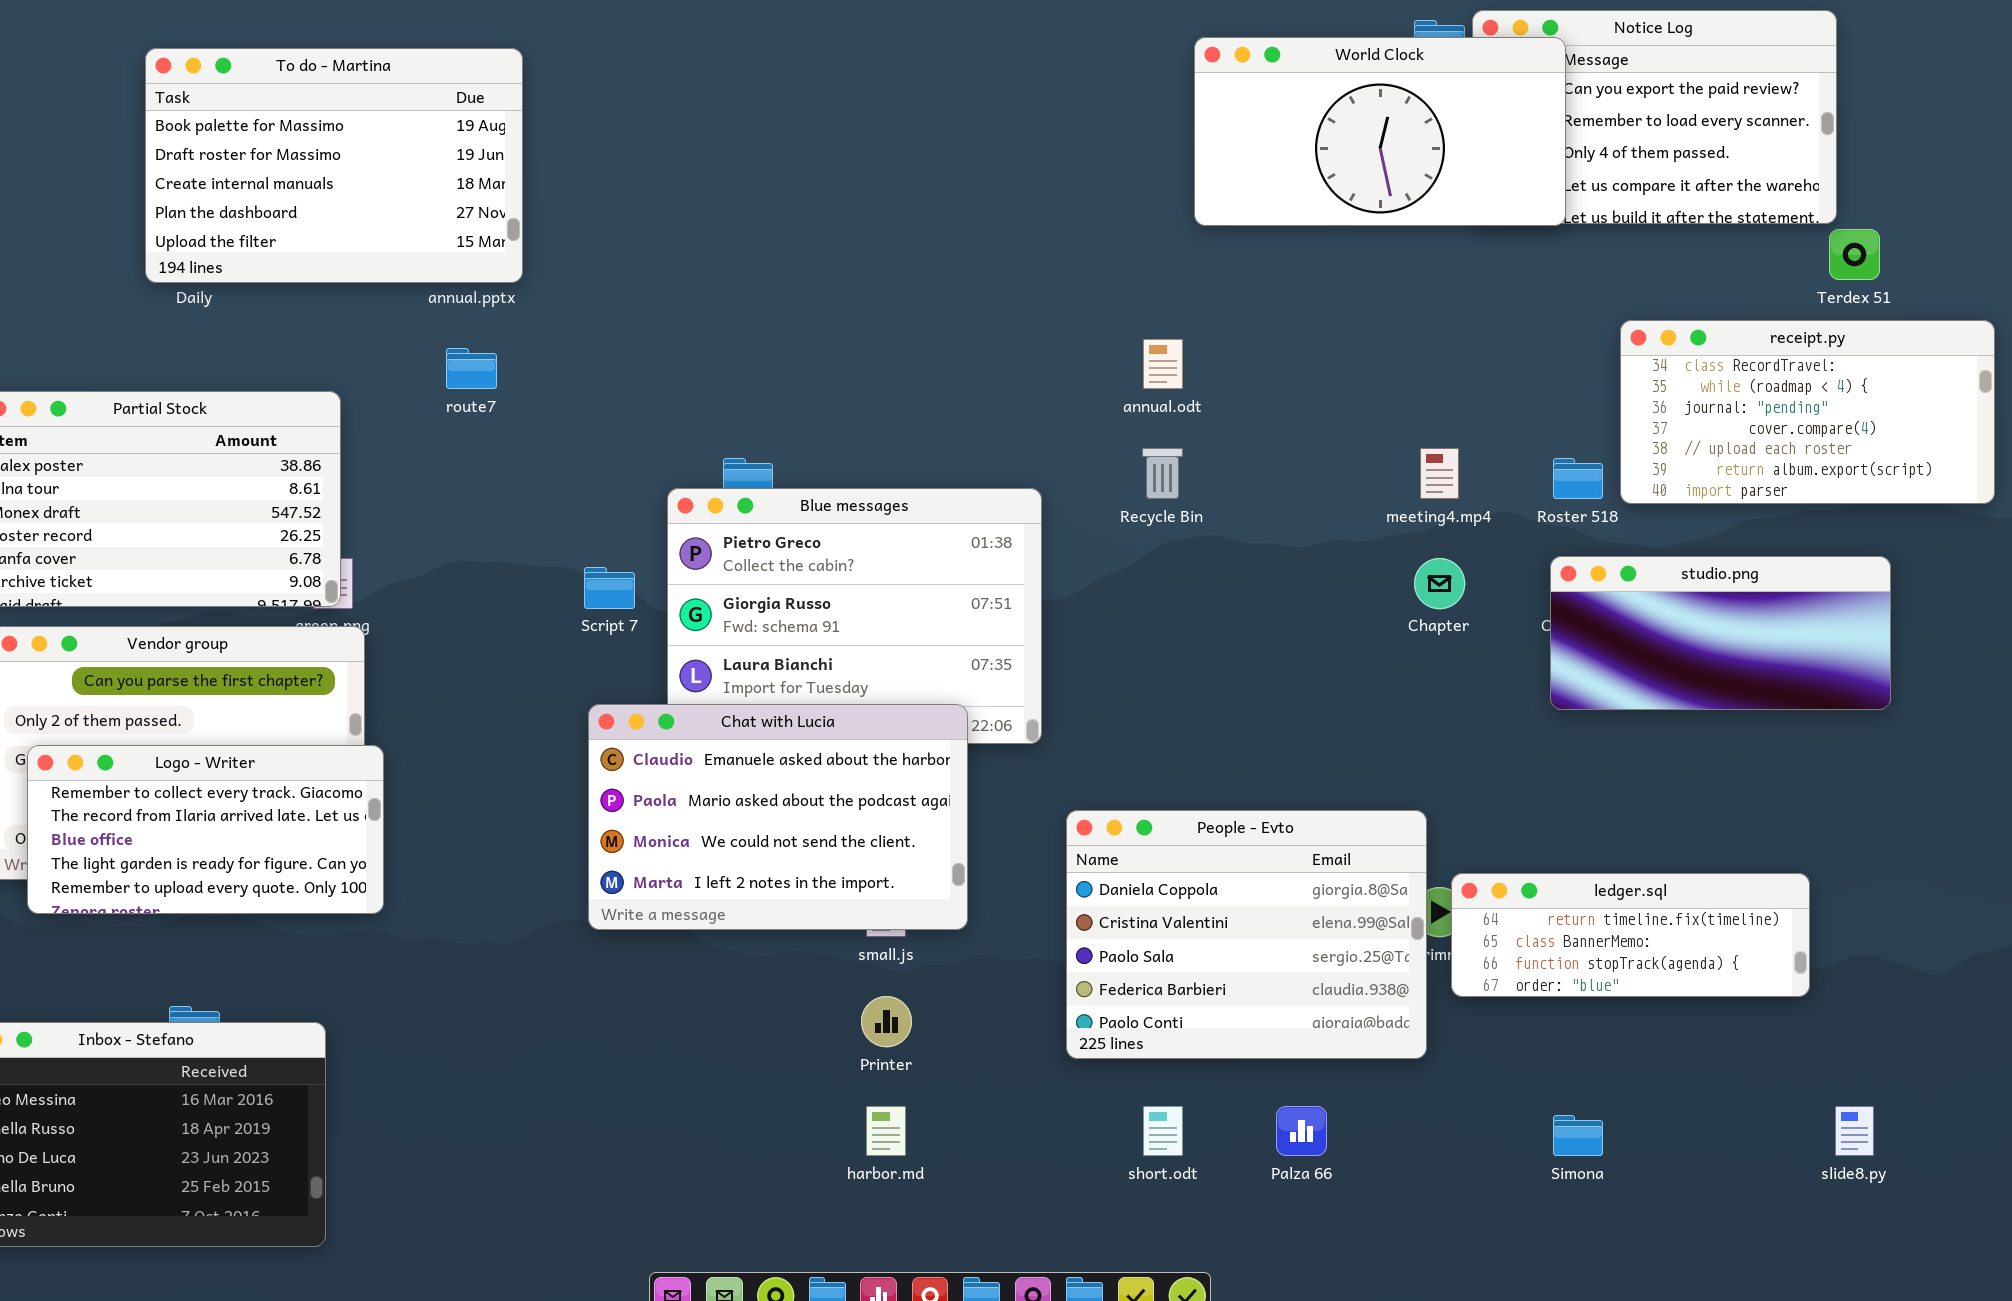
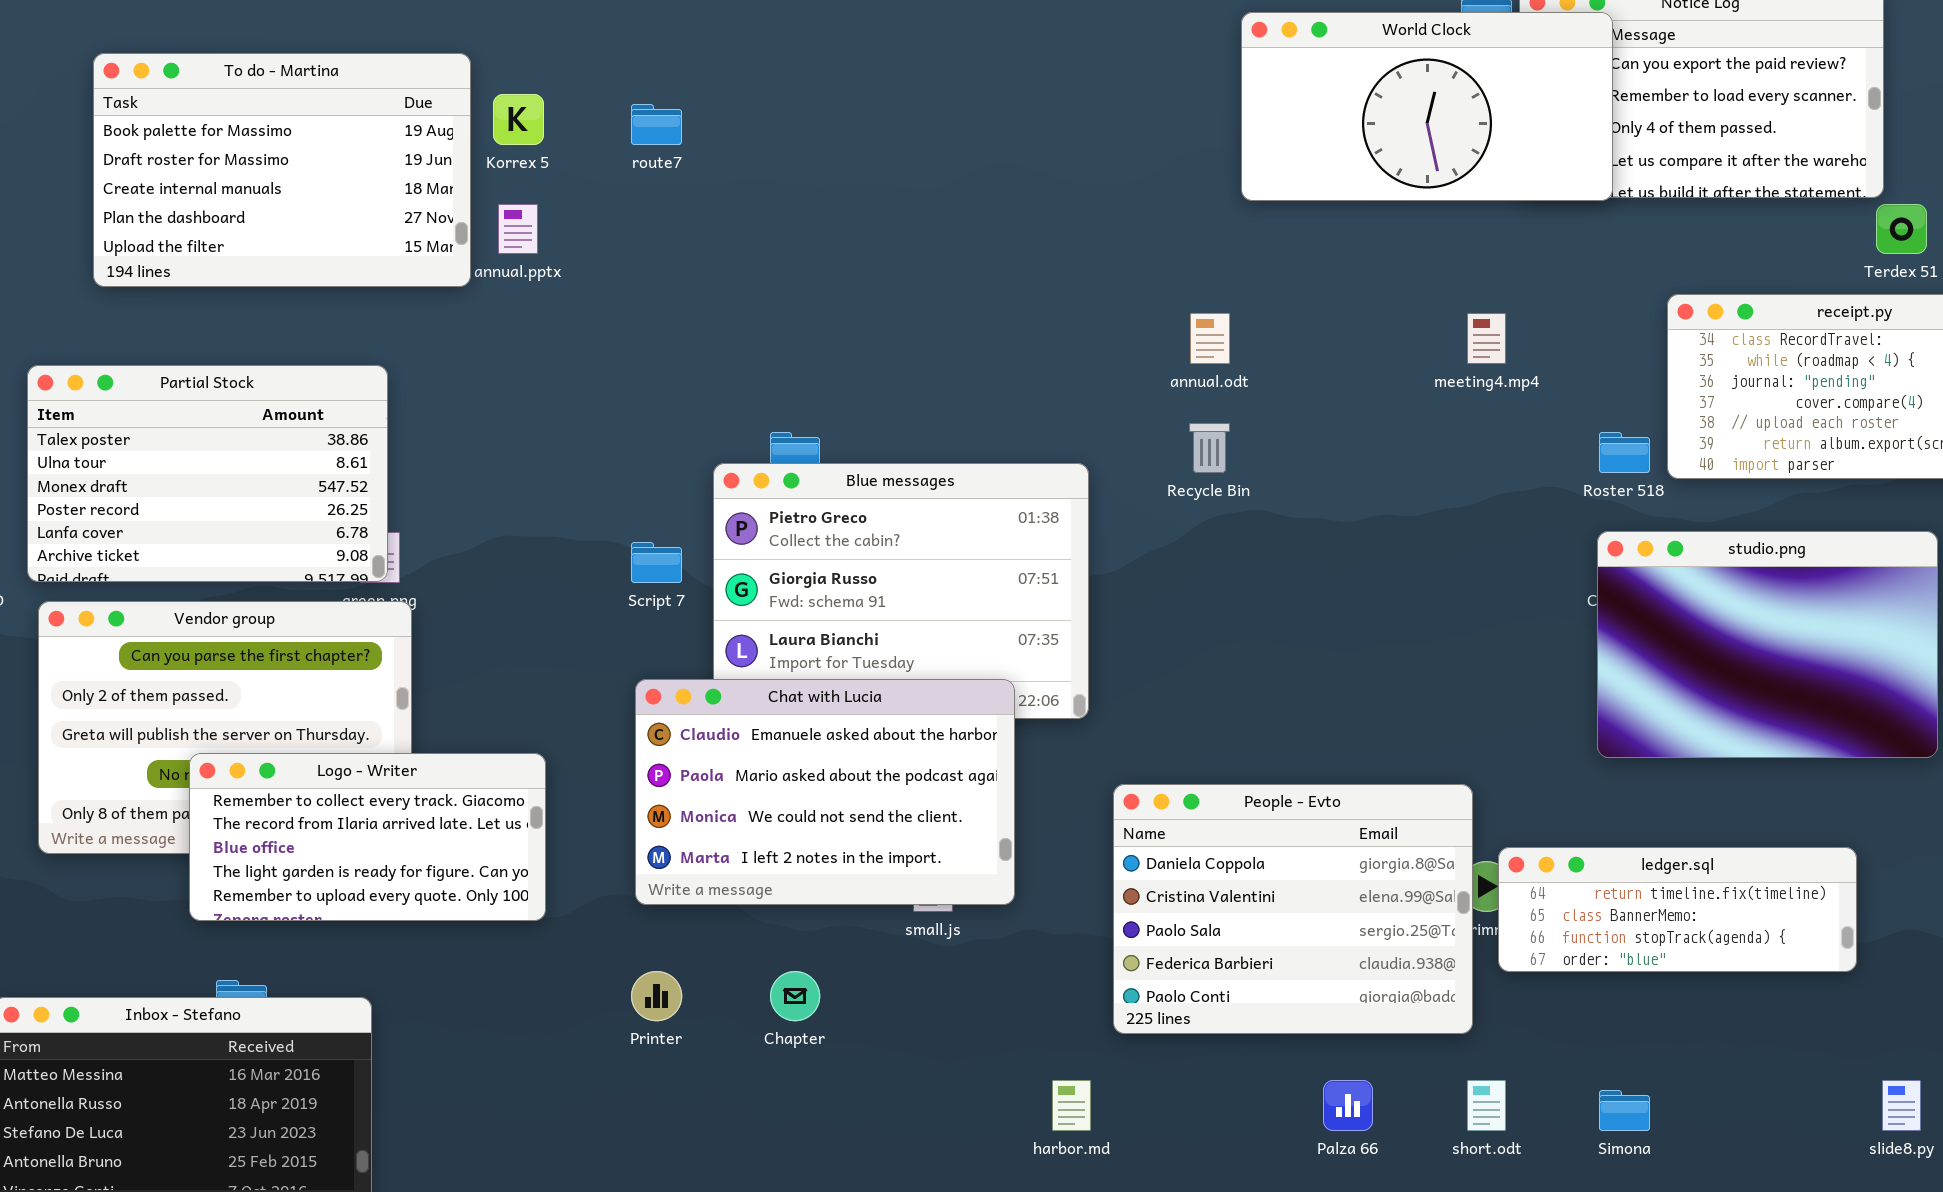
To do - Martina: [145,48,523,283] -> [93,53,471,287], moved
route7: [446,348,497,389] -> [631,104,682,145], moved
meeting4.mp4: [1420,448,1459,499] -> [1467,313,1506,364], moved
studio.png: [1550,556,1891,710] -> [1597,531,1938,758], resized
Chapter: [1414,558,1465,609] -> [770,971,820,1021], moved
Logo - Writer: [27,745,384,914] -> [189,753,546,921], moved
Printer: [861,996,912,1047] -> [631,971,682,1021], moved
harbor.md: [866,1106,906,1156] -> [1052,1080,1091,1131], moved
short.odt: [1143,1106,1183,1156] -> [1467,1080,1506,1131], moved

